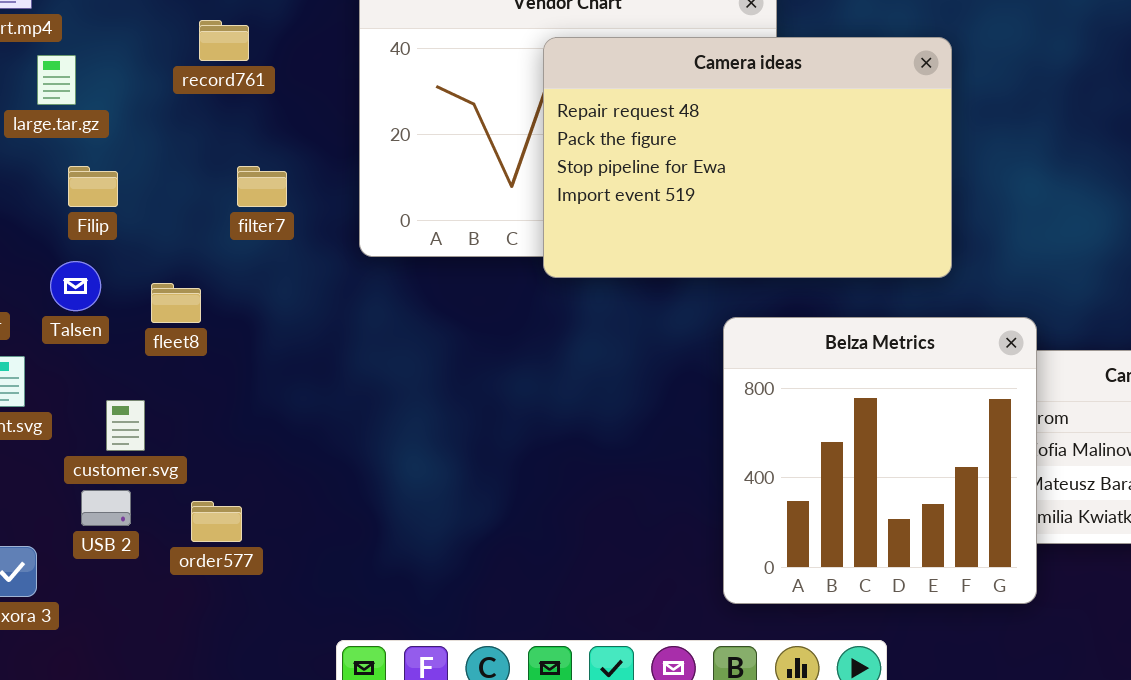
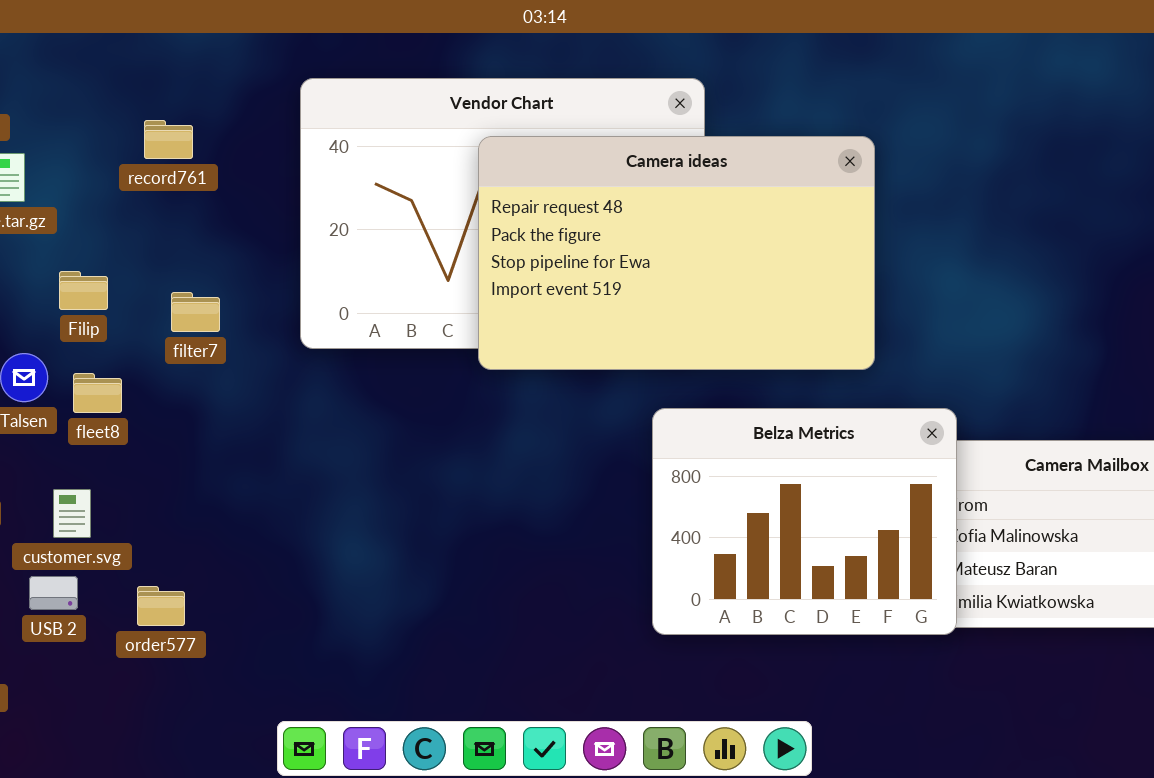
Filip: [68,166,118,207] -> [59,271,108,310], moved
filter7: [237,166,287,207] -> [171,292,220,332], moved
fleet8: [151,283,201,323] -> [73,373,122,413], moved
Belza Metrics: [723,317,1037,604] -> [652,408,957,635], resized

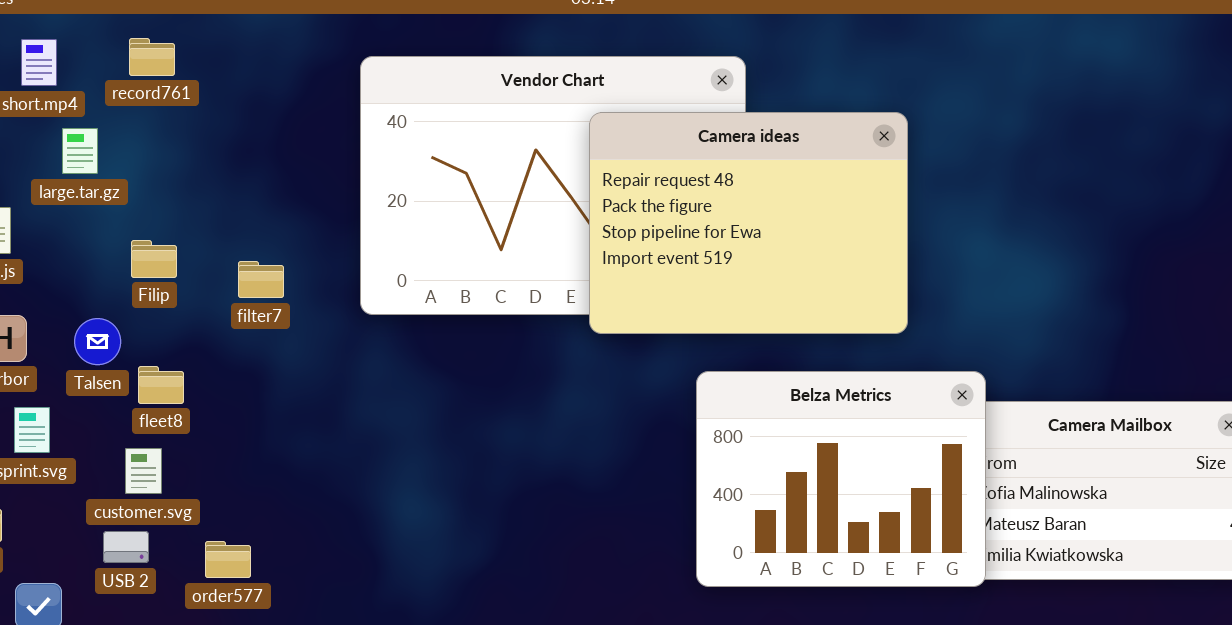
record761: [144,120,193,159] -> [129,38,175,76], moved
Camera ideas: [478,136,875,370] -> [589,112,908,334], resized
fleet8: [73,373,122,413] -> [138,366,184,404], moved

